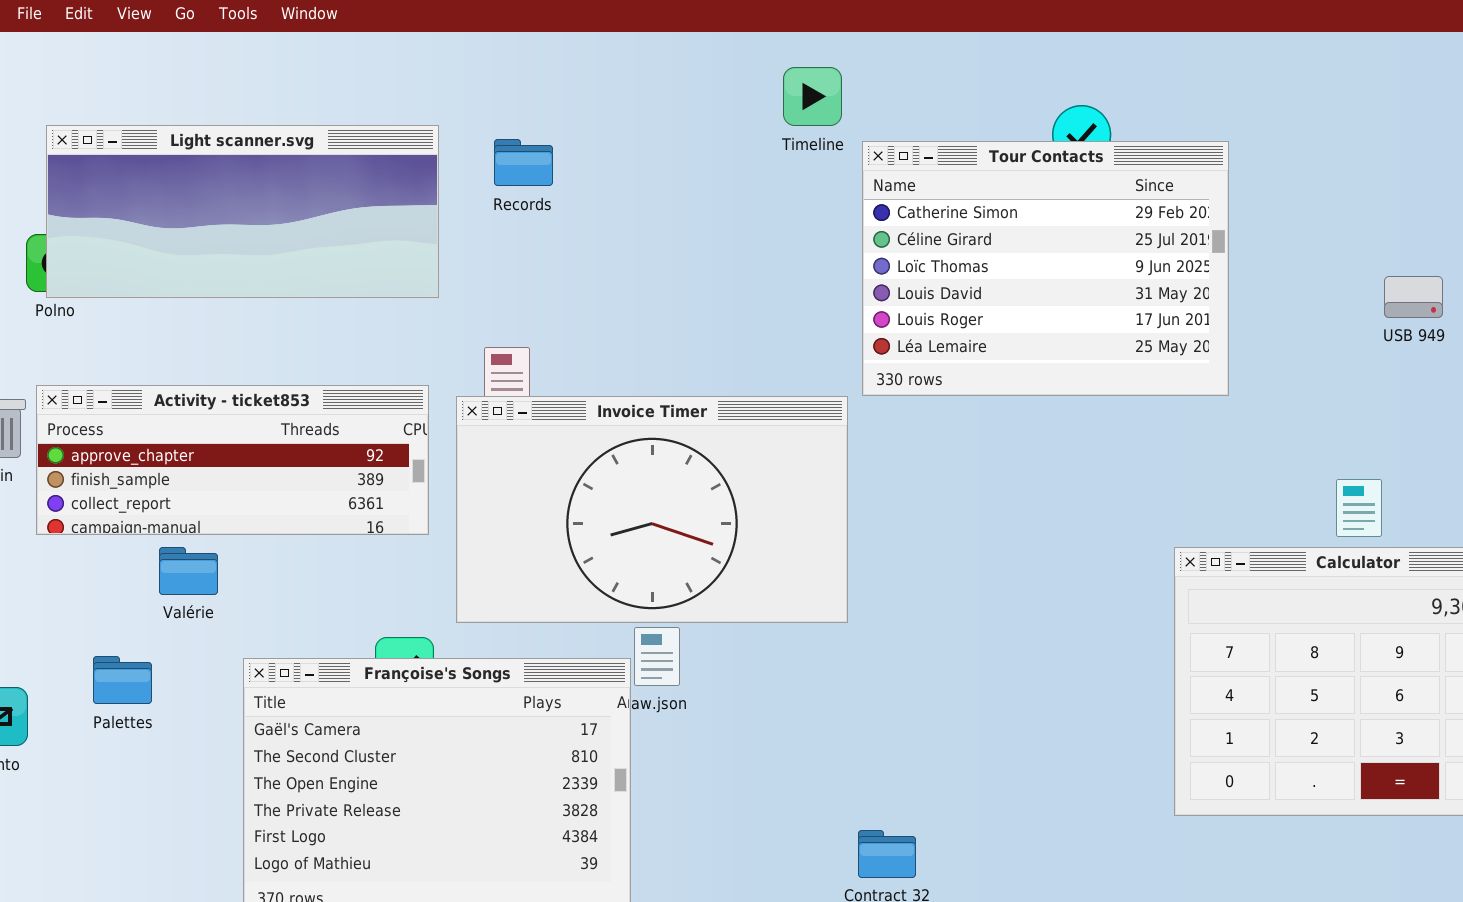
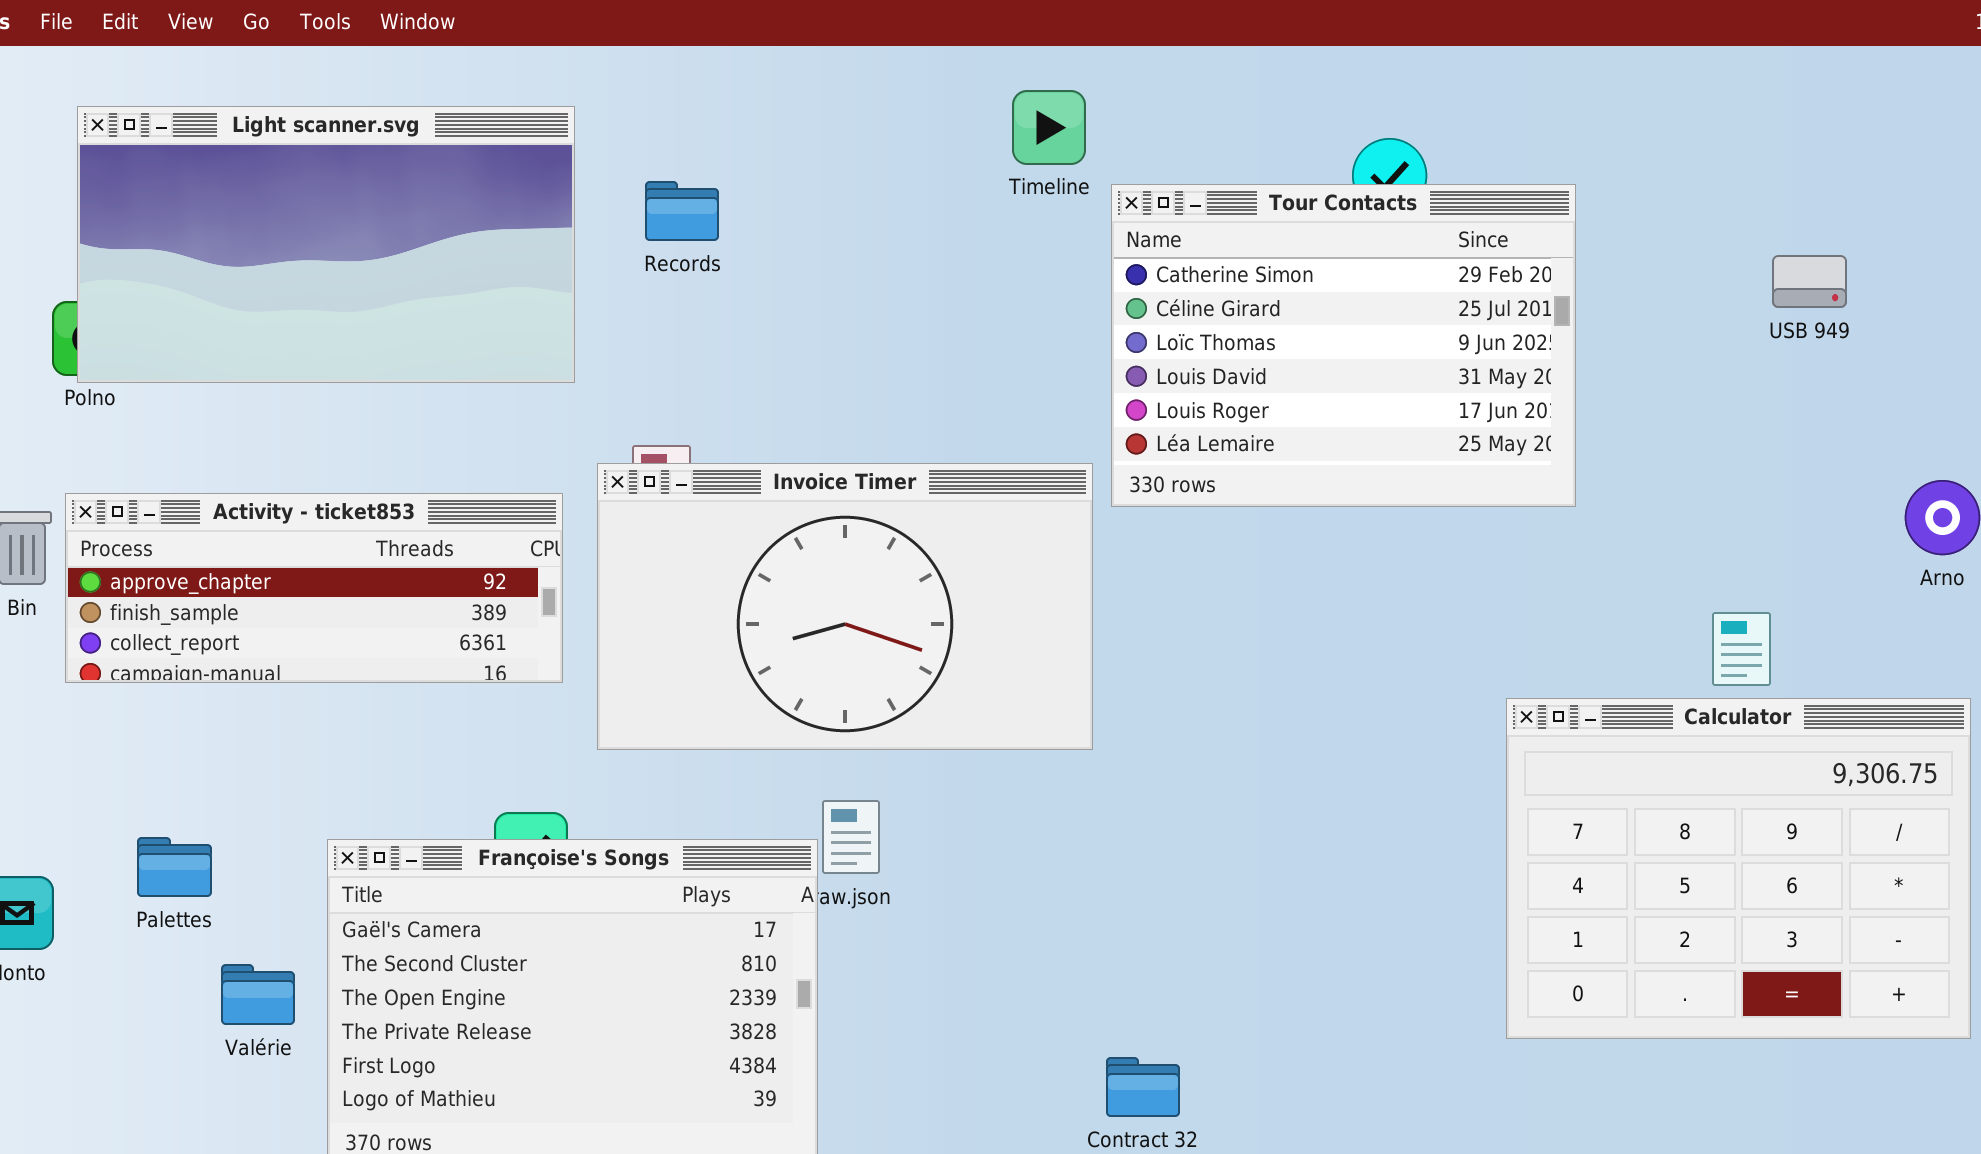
Light scanner.svg: [46,125,439,298] -> [77,106,575,383], resized
USB 949: [1384,276,1443,318] -> [1772,255,1847,308], moved
Invoice Timer: [456,396,848,623] -> [597,463,1093,750], moved
Valérie: [159,547,218,595] -> [221,964,295,1025], moved

